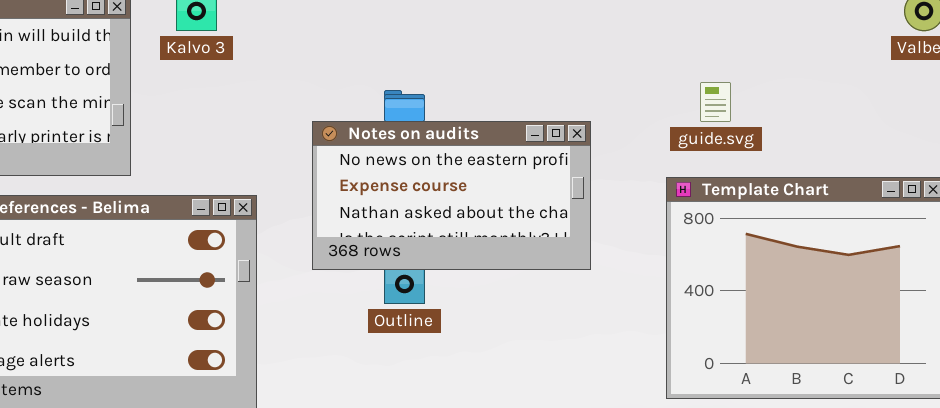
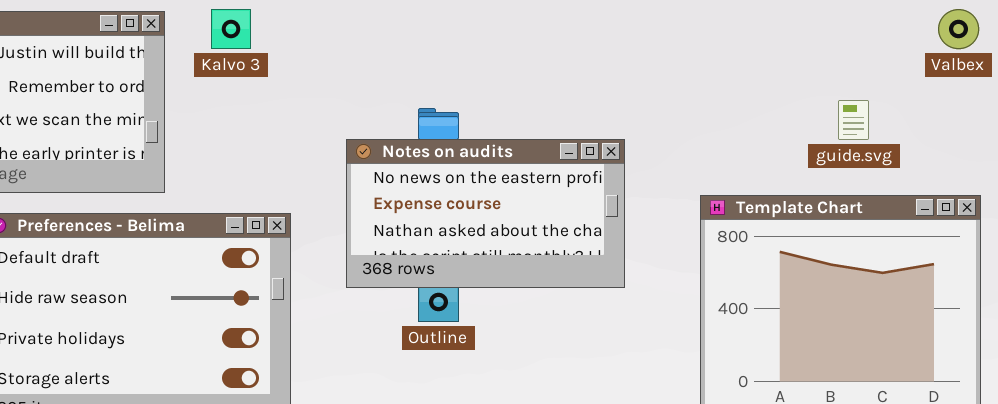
guide.svg: [700,82,731,122] -> [838,100,869,140], moved

